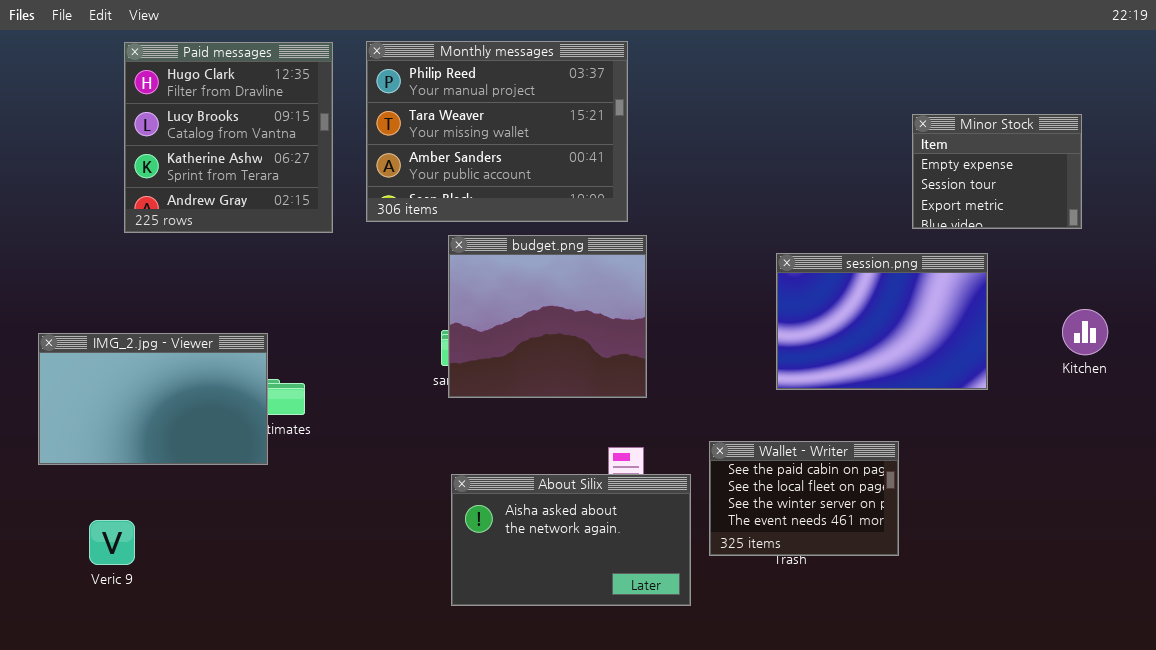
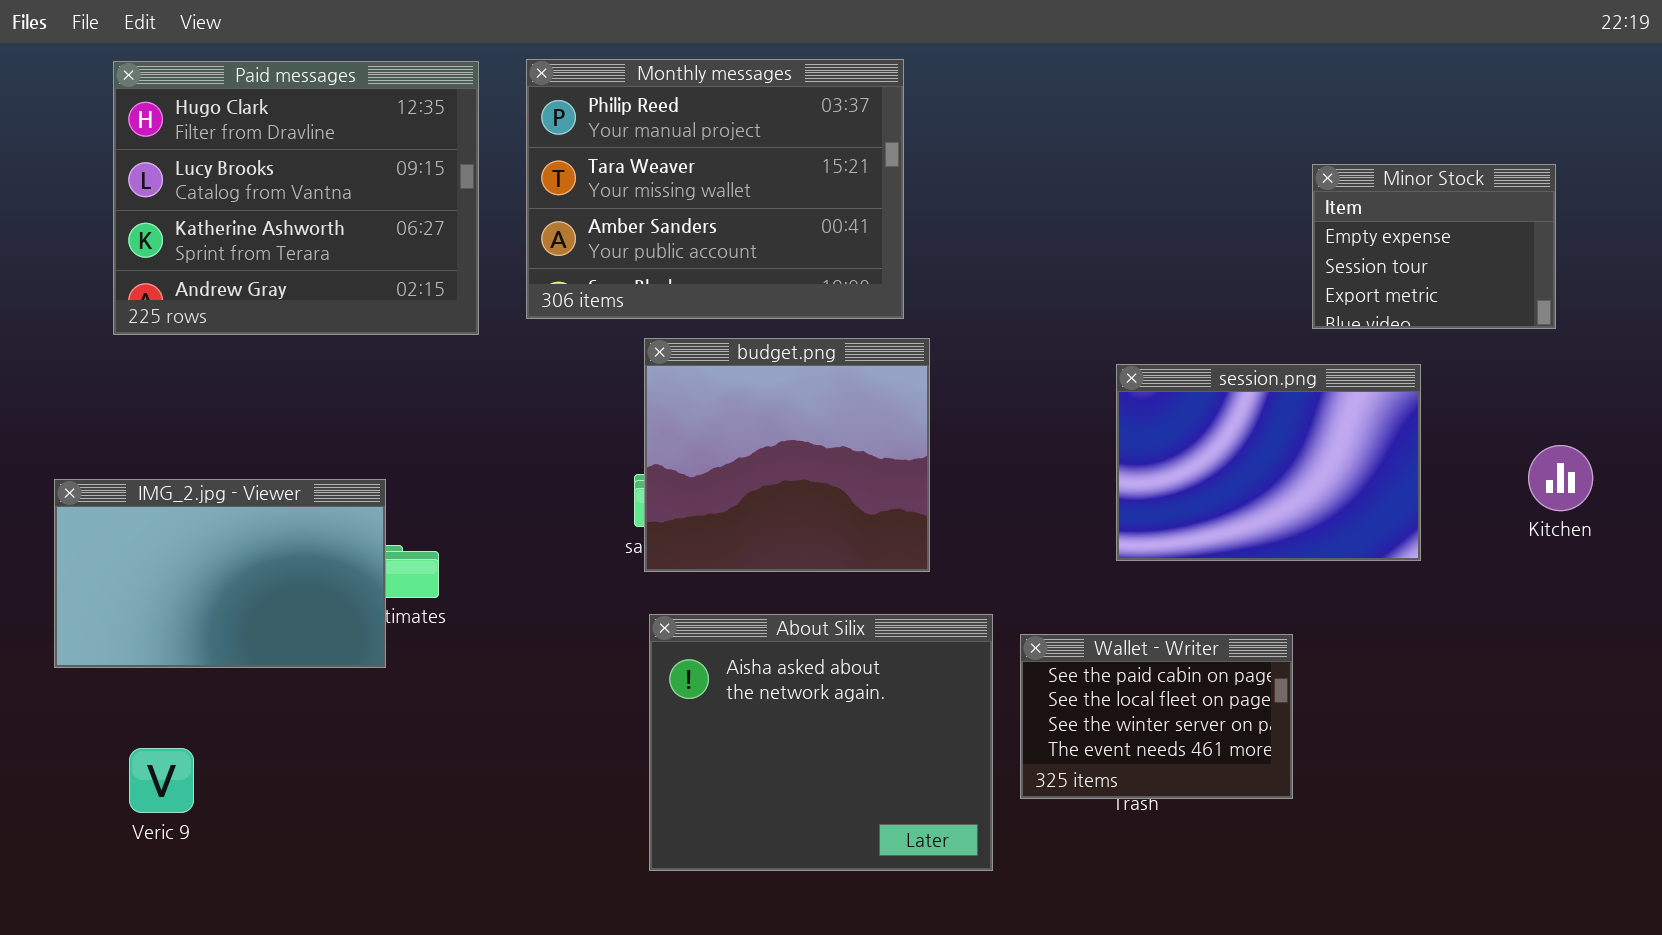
Paid messages: [124,42,333,233] -> [113,61,479,335], resized
About Silix: [451,474,691,606] -> [649,614,993,871], resized

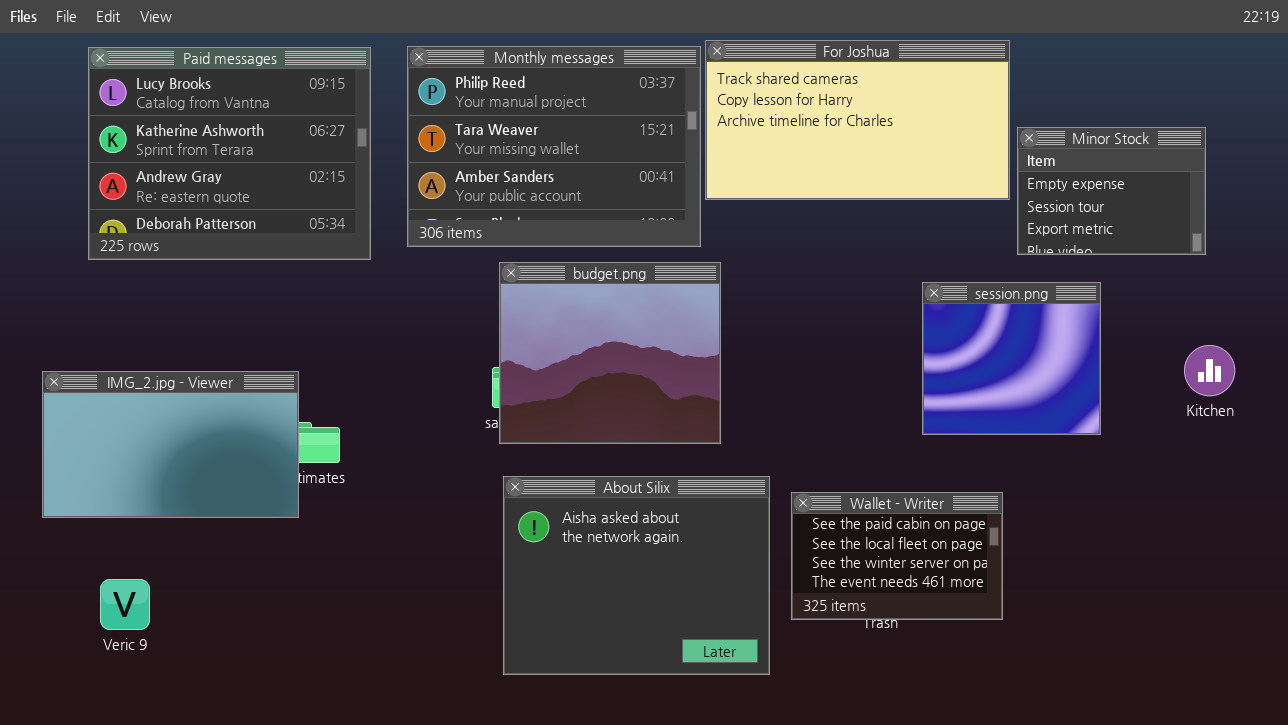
For Joshua: none -> [705,40,1010,200], opened
Paid messages: [113,61,479,335] -> [88,47,371,260], scrolled down 1 row
session.png: [1116,364,1421,561] -> [922,282,1101,435], resized

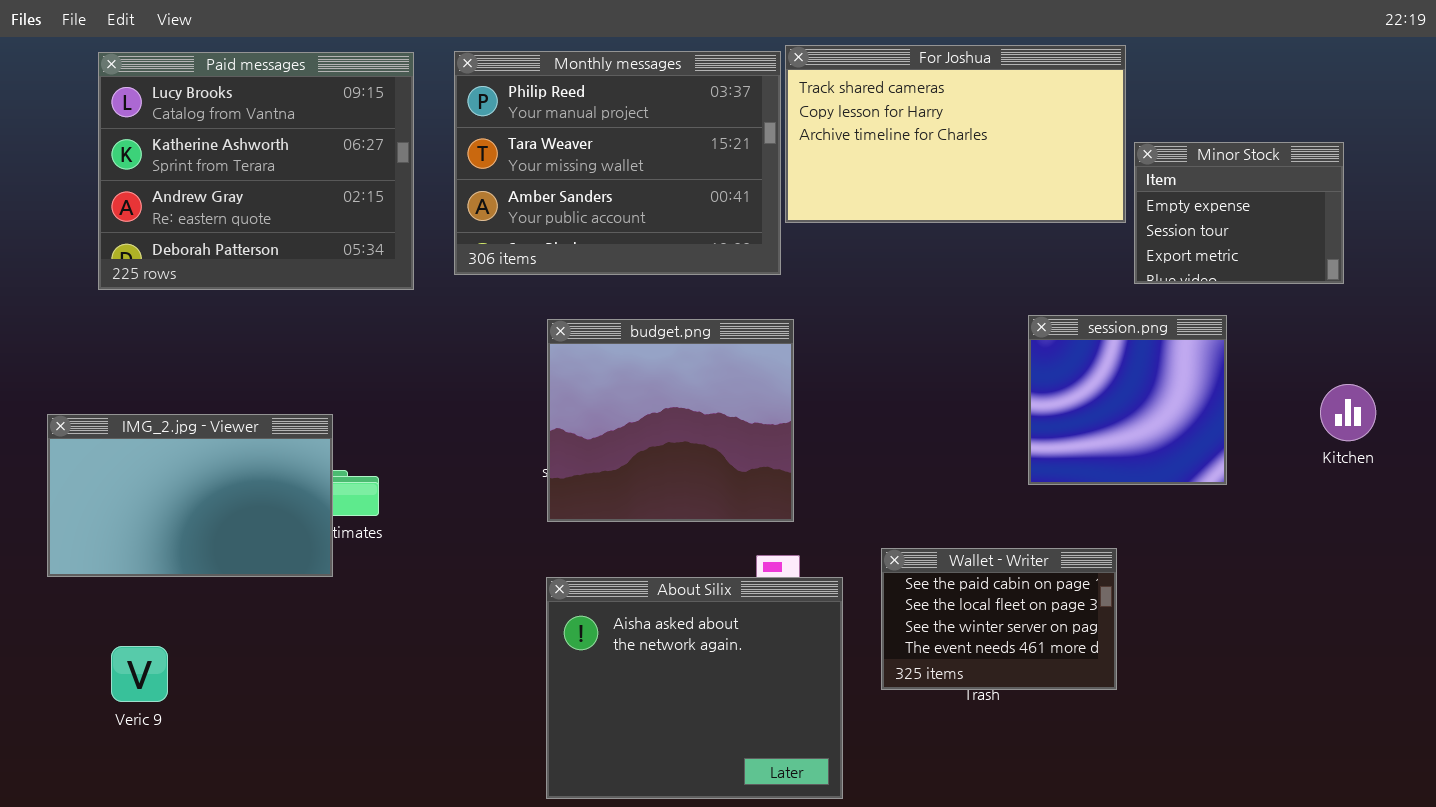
budget.png: [499,262,721,444] -> [547,319,794,522], moved
About Silix: [503,476,770,675] -> [546,577,843,799], moved

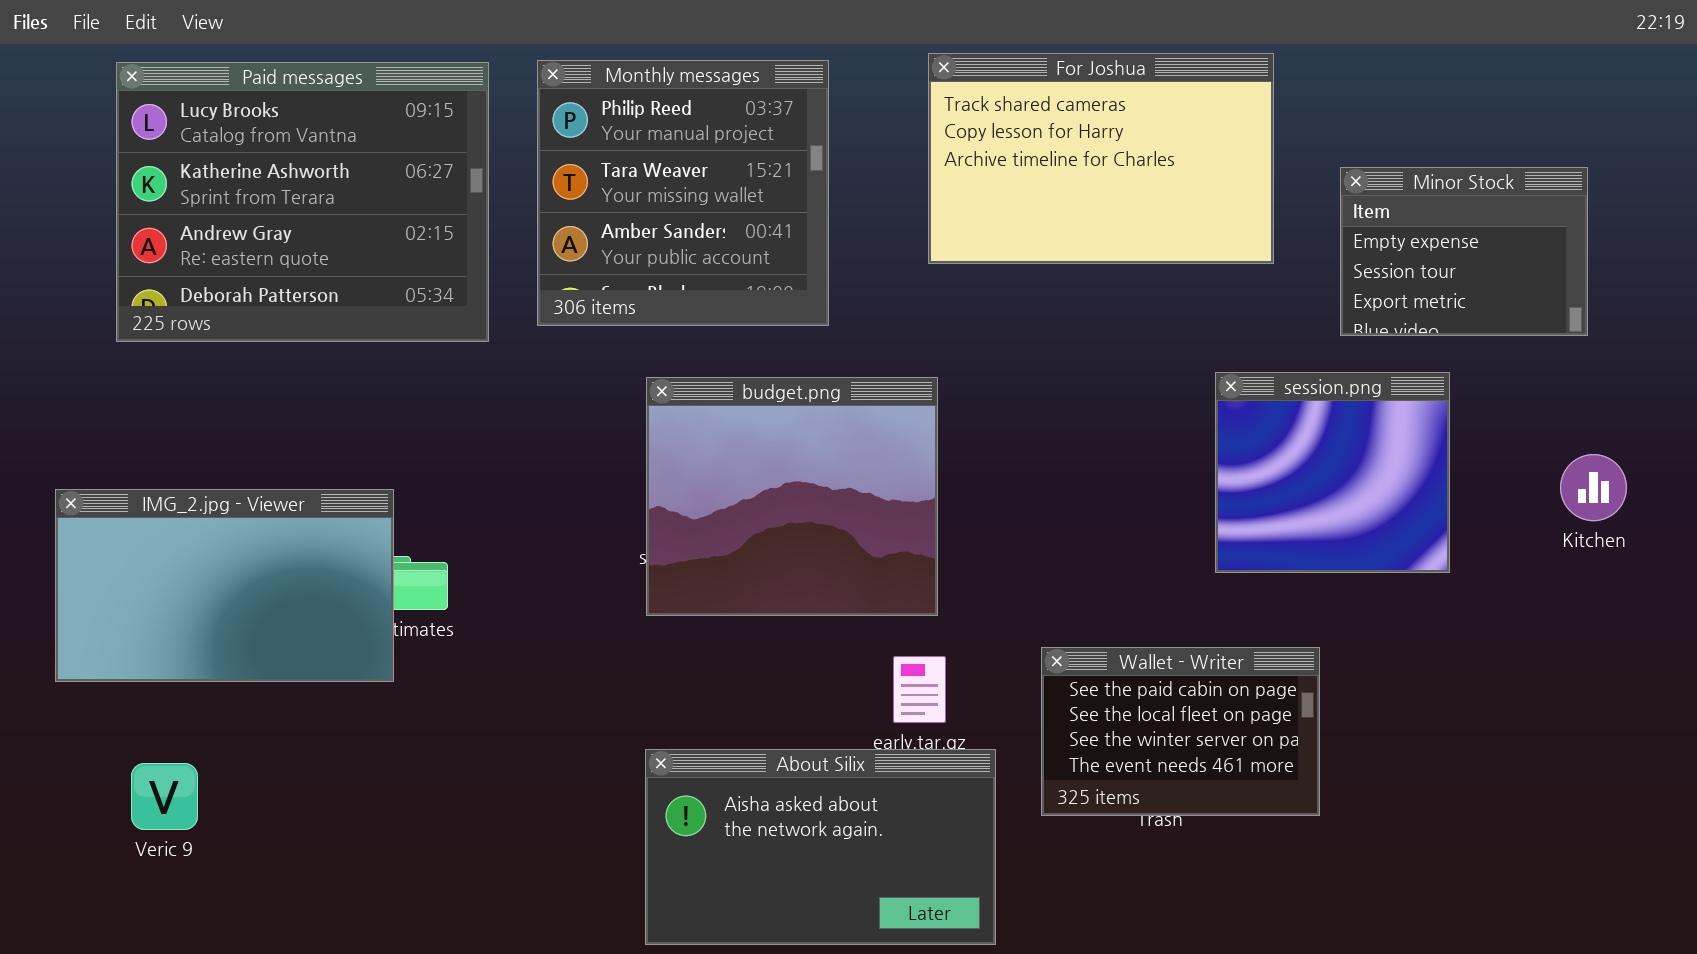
For Joshua: [785,45,1126,223] -> [928,53,1274,264], resized
Monthly messages: [454,51,781,275] -> [537,60,829,326], resized
About Silix: [546,577,843,799] -> [645,749,996,945], resized

